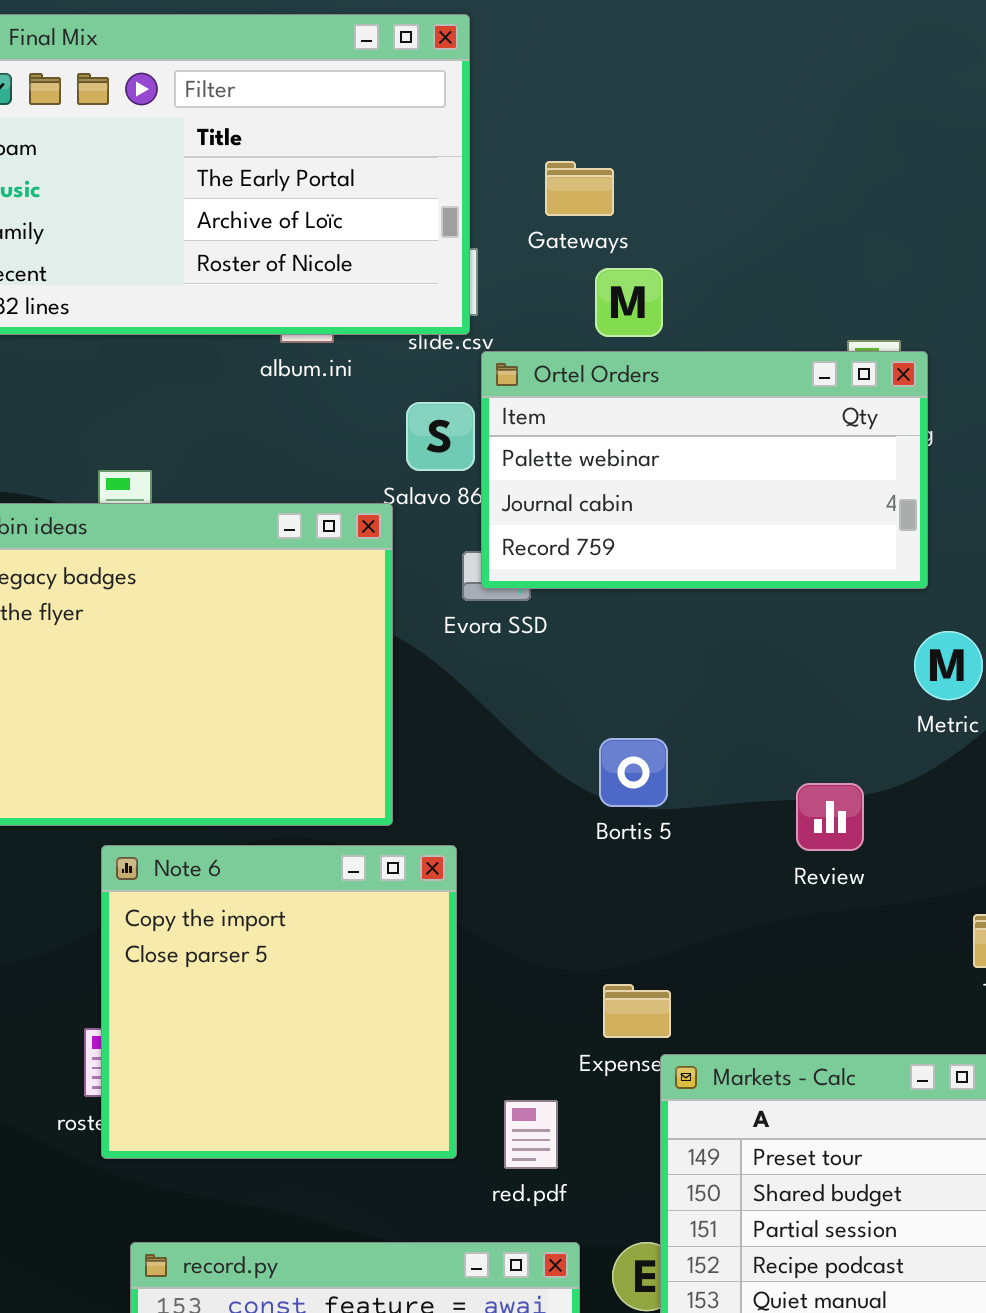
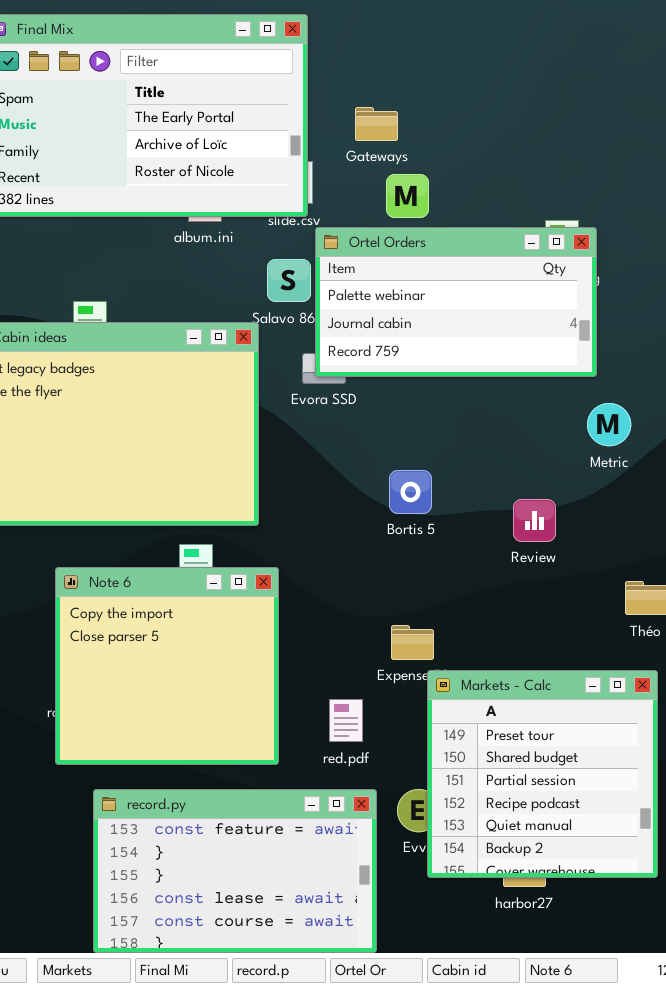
Note 6: [101,845,457,1159] -> [55,567,279,765], moved

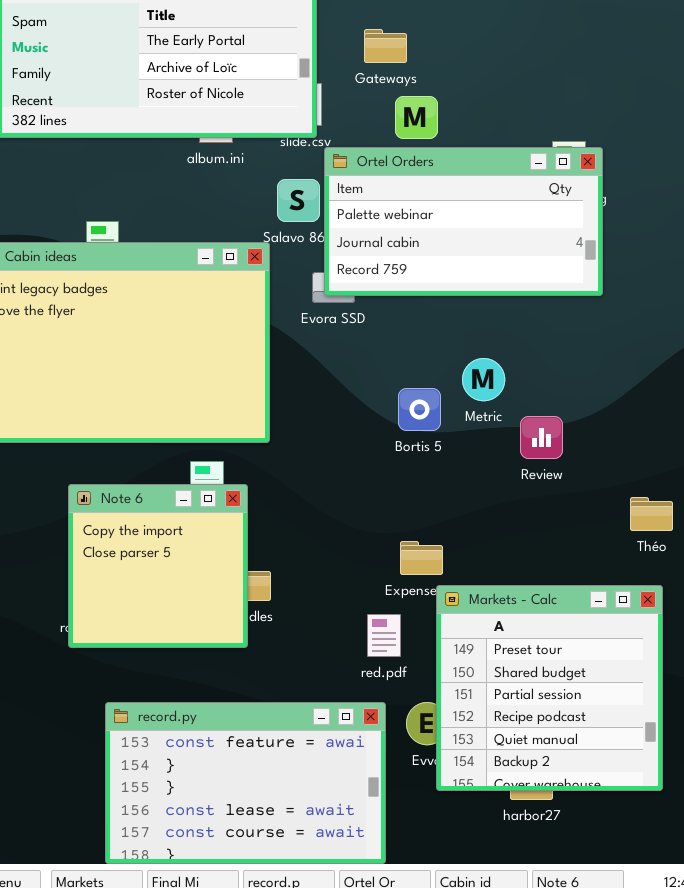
Metric: [587,403,631,446] -> [462,358,505,401], moved
Note 6: [55,567,279,765] -> [68,484,248,648], resized
red.pdf: [329,699,363,742] -> [367,614,401,657], moved

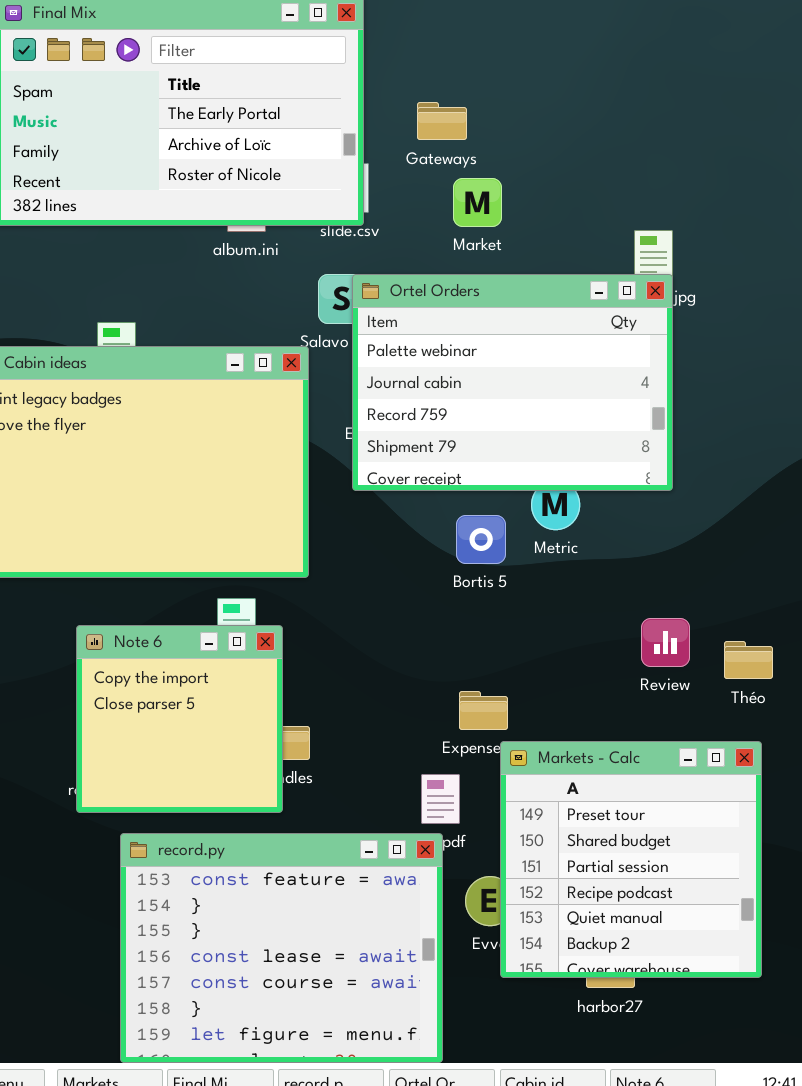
Ortel Orders: [324,147,603,296] -> [352,274,673,491], moved, resized
Review: [520,416,563,459] -> [641,618,690,667], moved
record.py: [105,702,386,864] -> [120,833,443,1063], resized

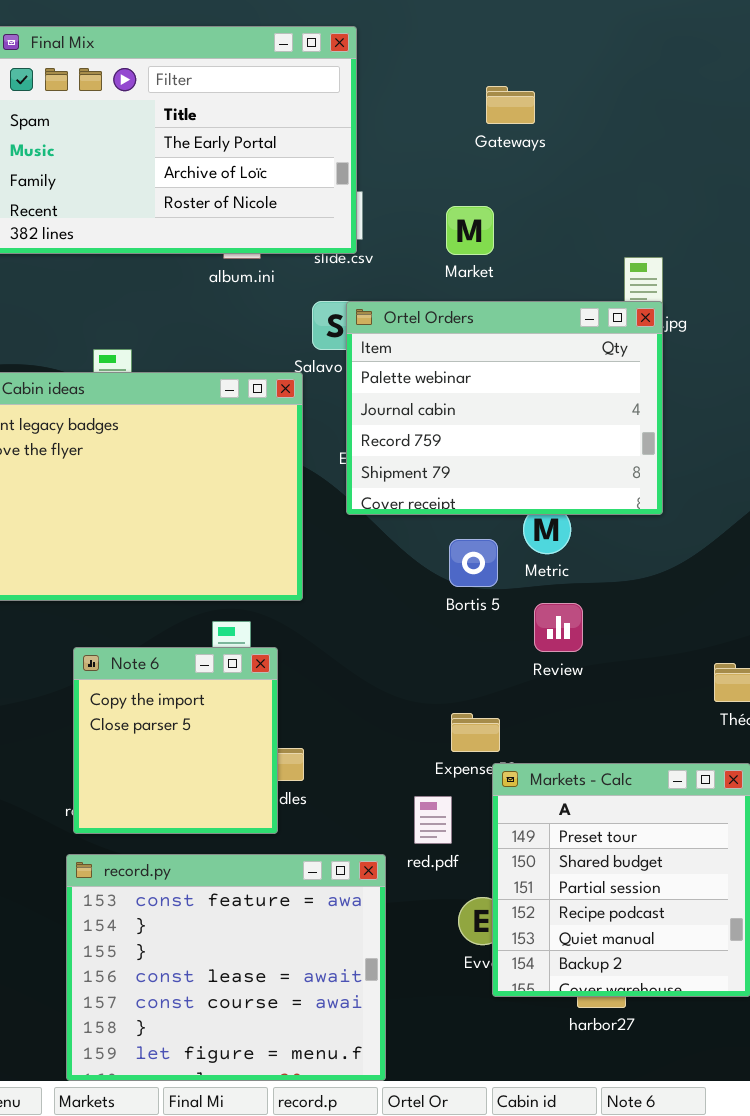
Gateways: [417,102,467,140] -> [486,86,535,124], moved
Review: [641,618,690,667] -> [534,603,583,652], moved
record.py: [120,833,443,1063] -> [66,854,386,1081], moved

